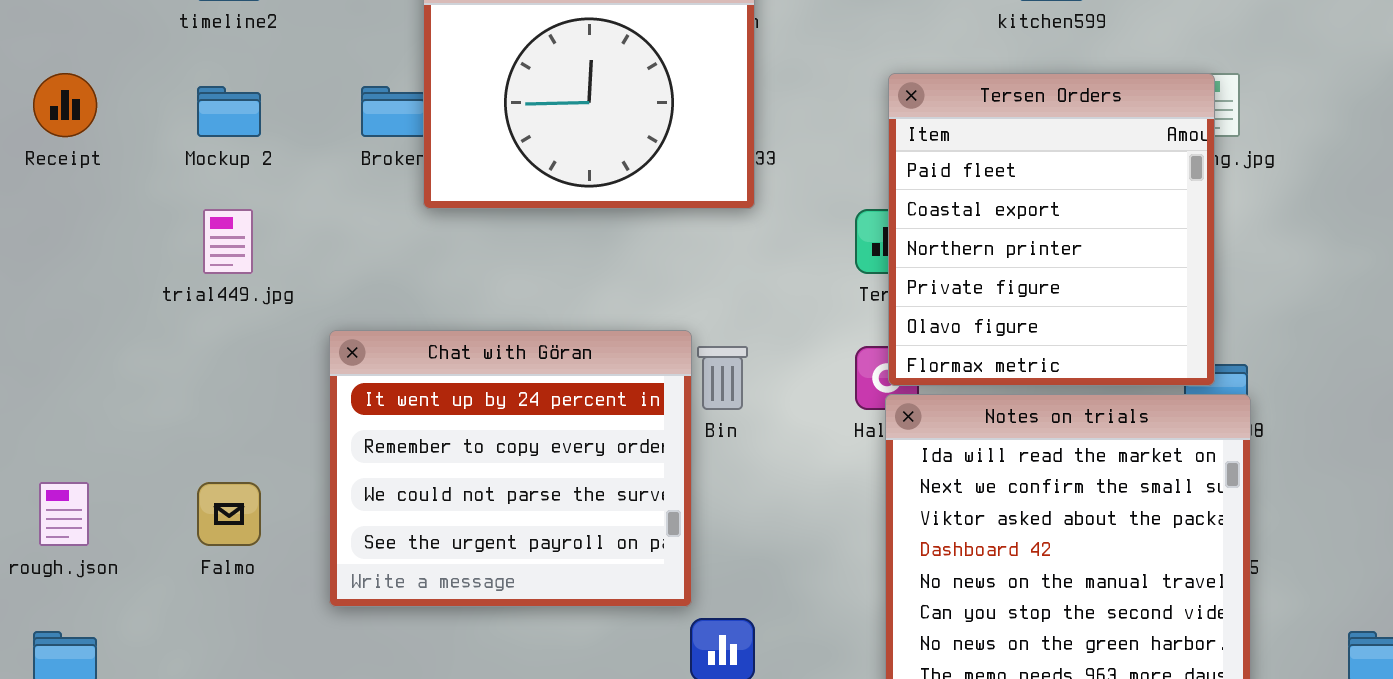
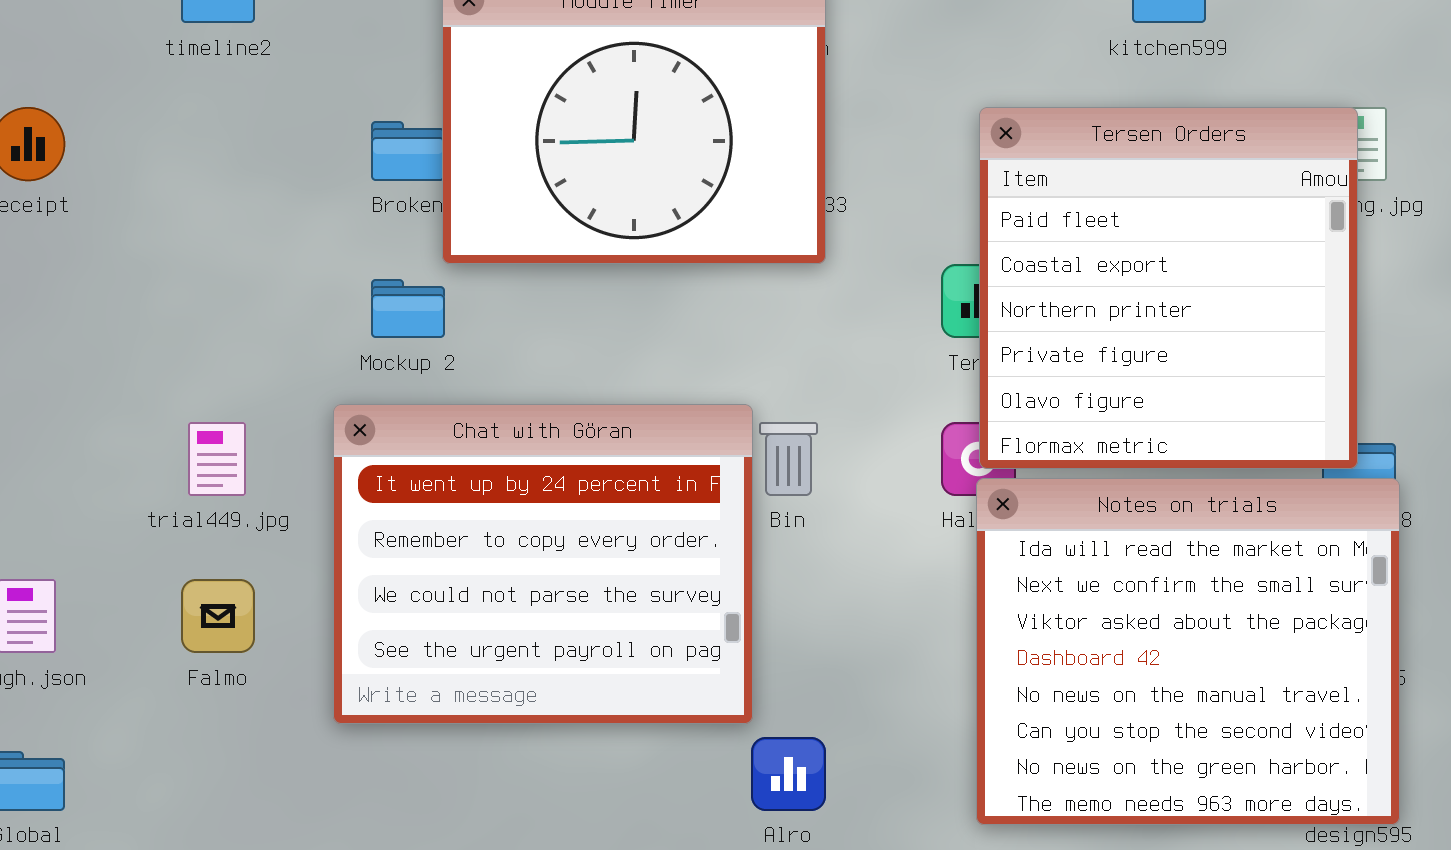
Mockup 2: [197,86,261,137] -> [371,279,445,338], moved
trial449.jpg: [203,209,253,274] -> [188,422,246,496], moved

